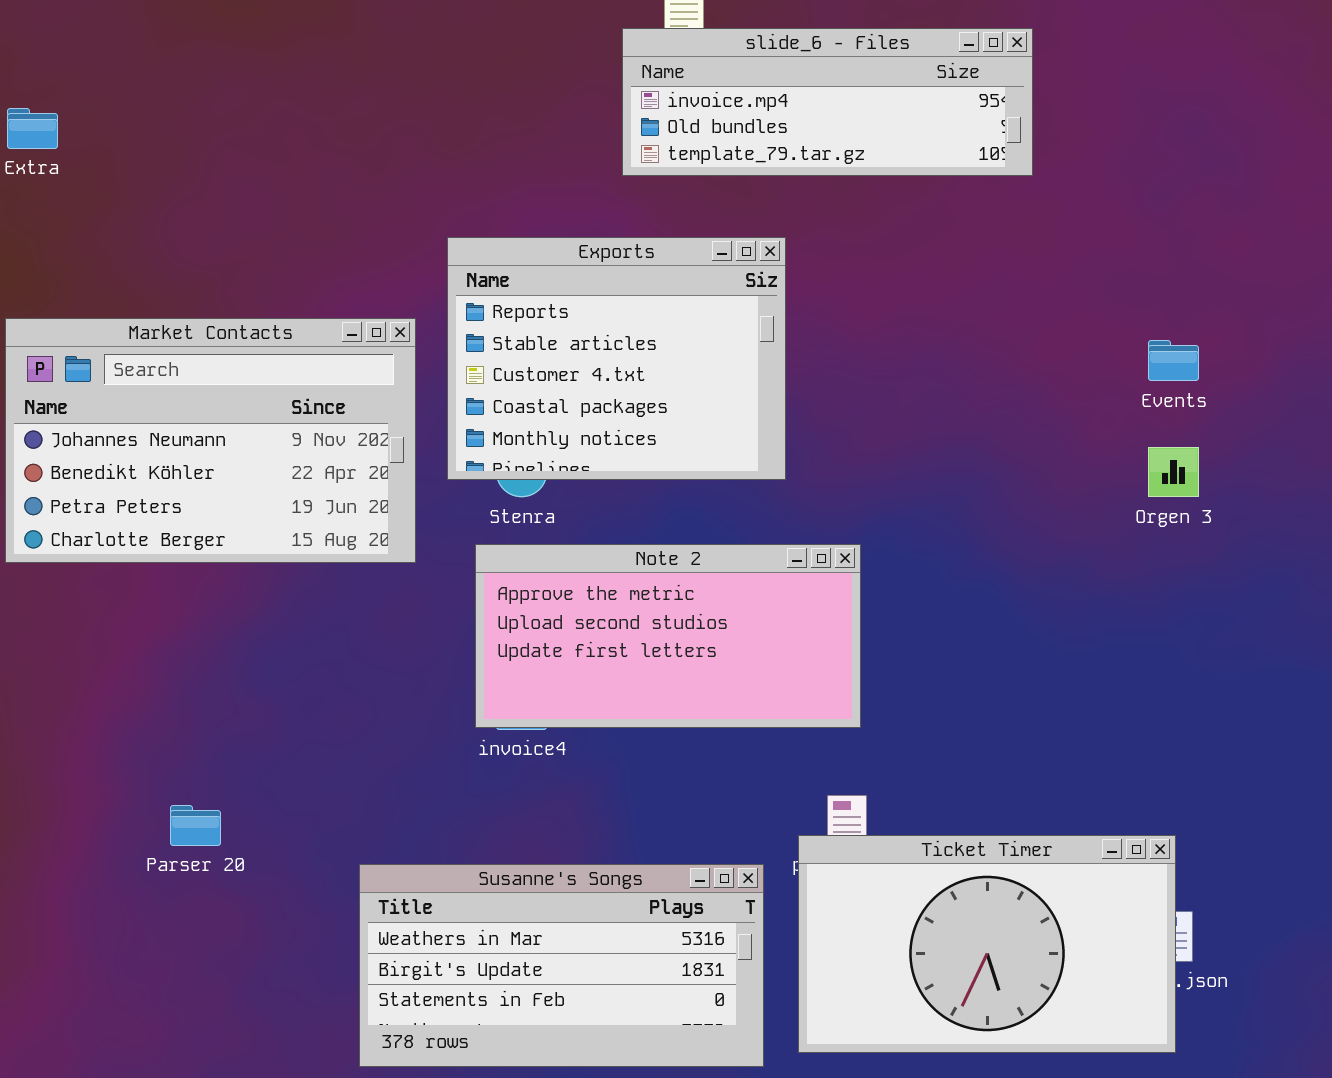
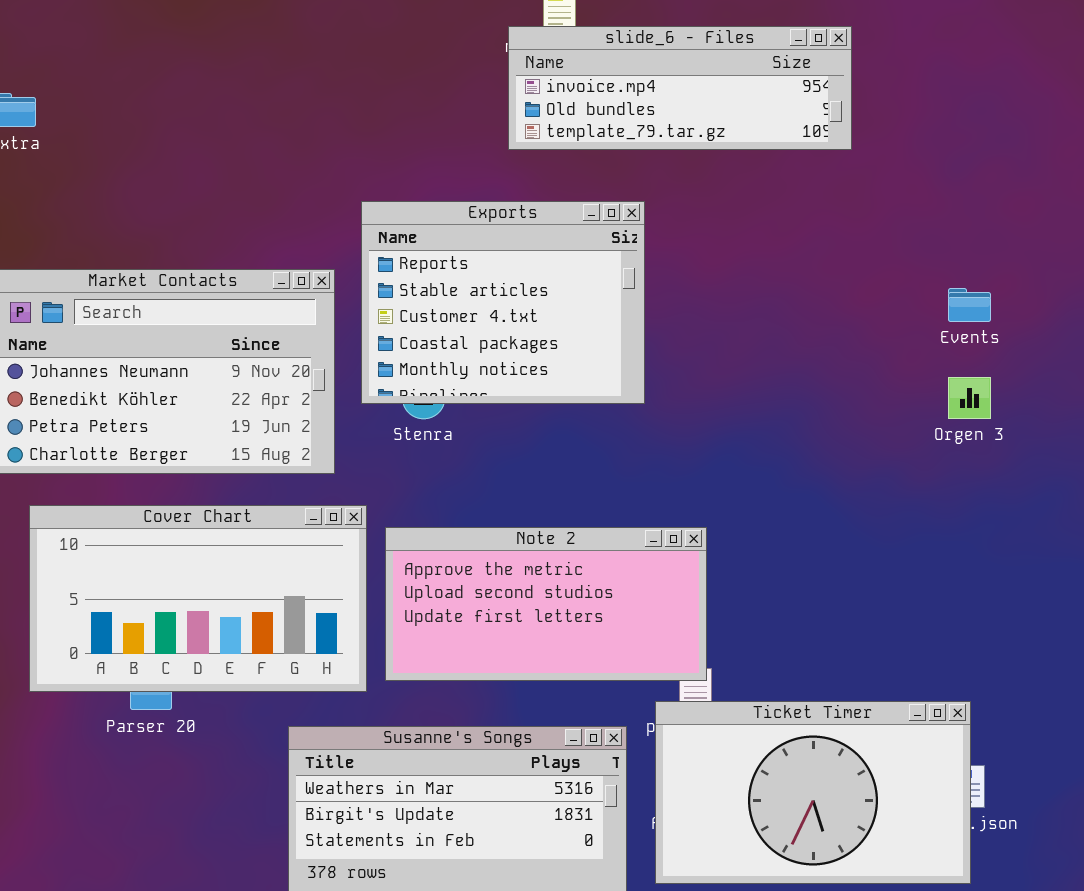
Note 2: [475,544,861,728] -> [385,527,707,681], moved
Cover Chart: none -> [29,505,367,692], opened

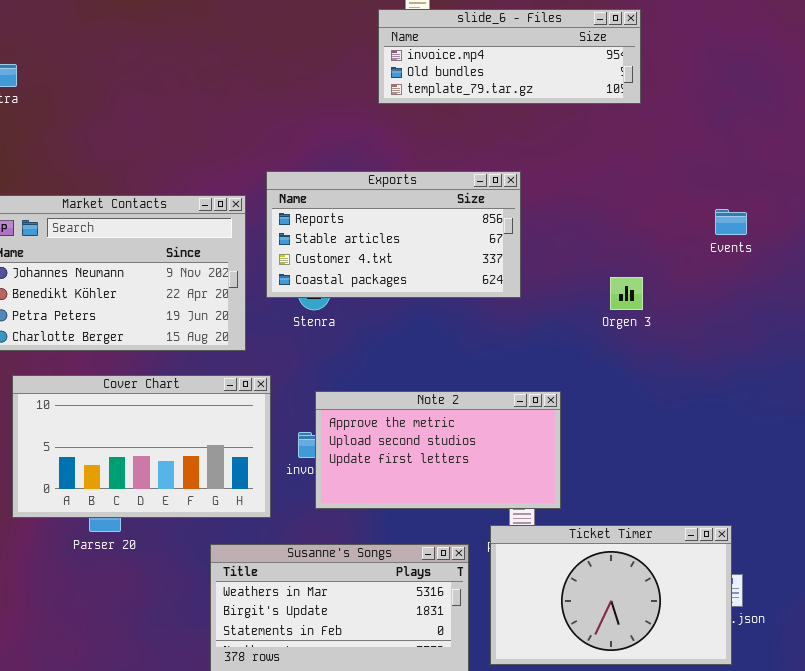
Exports: [361,201,645,404] -> [266,171,521,298], resized
Orgen 3: [948,377,991,419] -> [610,277,643,310], moved
Note 2: [385,527,707,681] -> [315,391,561,509], moved

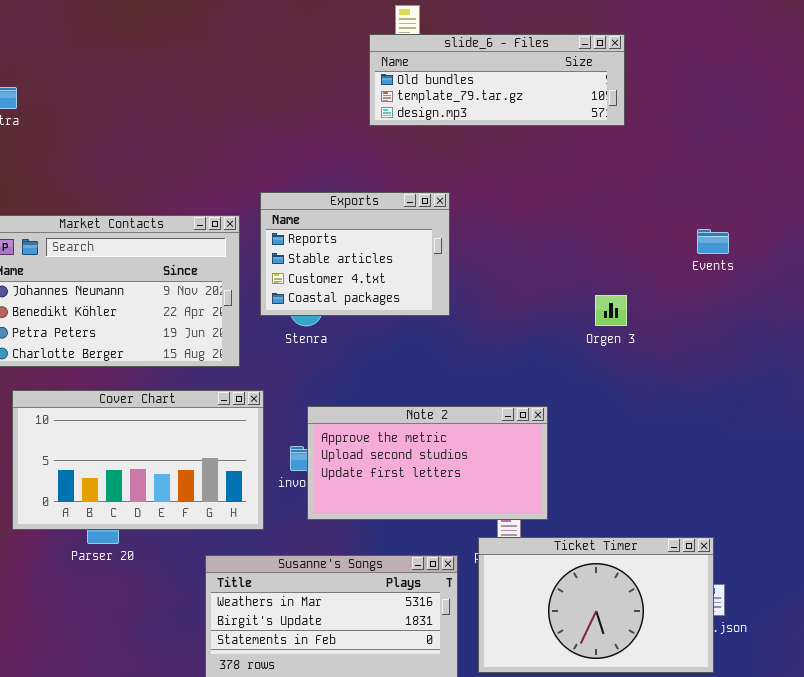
slide_6 - Files: [378,9,641,104] -> [369,34,625,126], scrolled down 1 row
Exports: [266,171,521,298] -> [260,192,450,316], resized

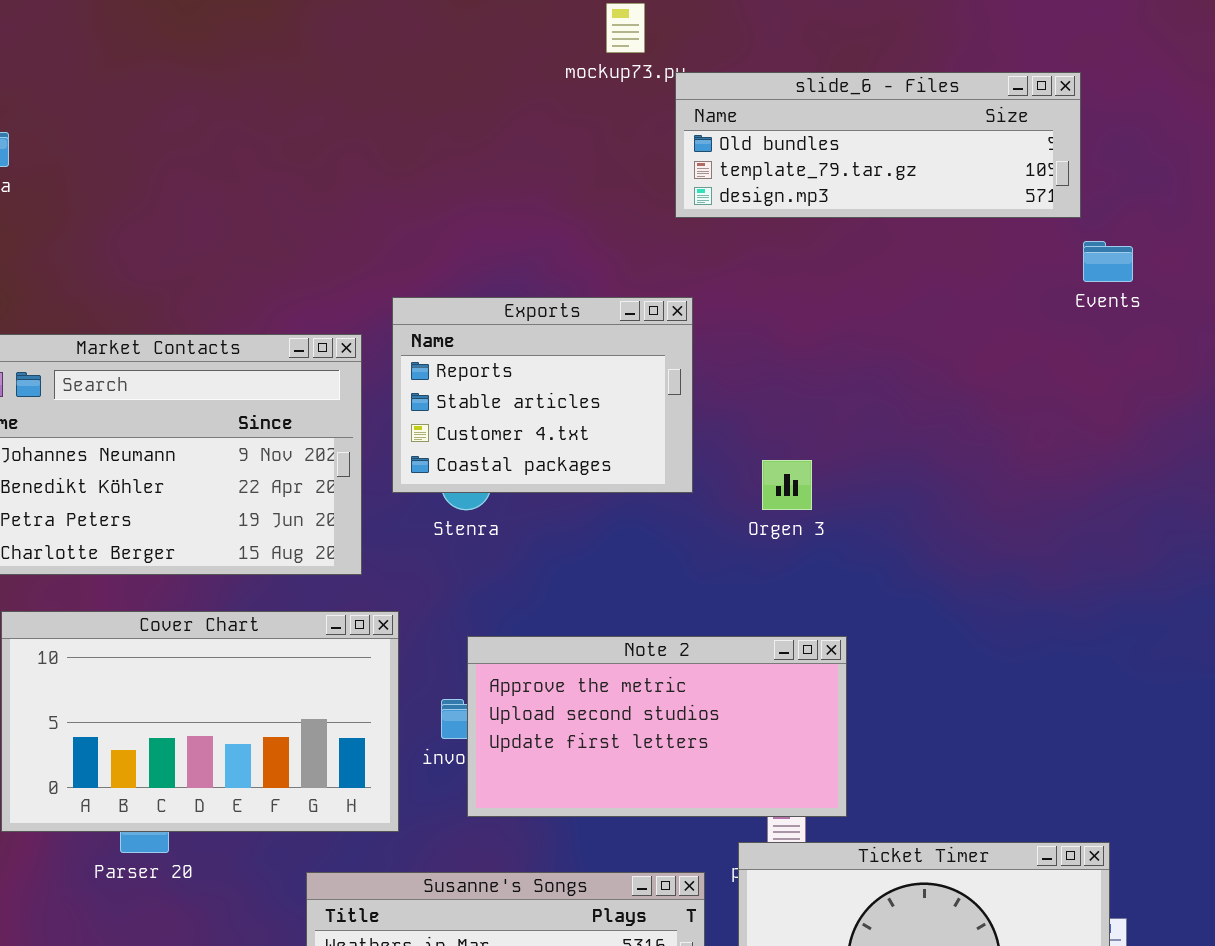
slide_6 - Files: [369,34,625,126] -> [675,72,1081,218], moved
Events: [697,229,729,254] -> [1083,241,1133,282], moved
Orgen 3: [595,295,627,326] -> [762,460,812,510], moved

